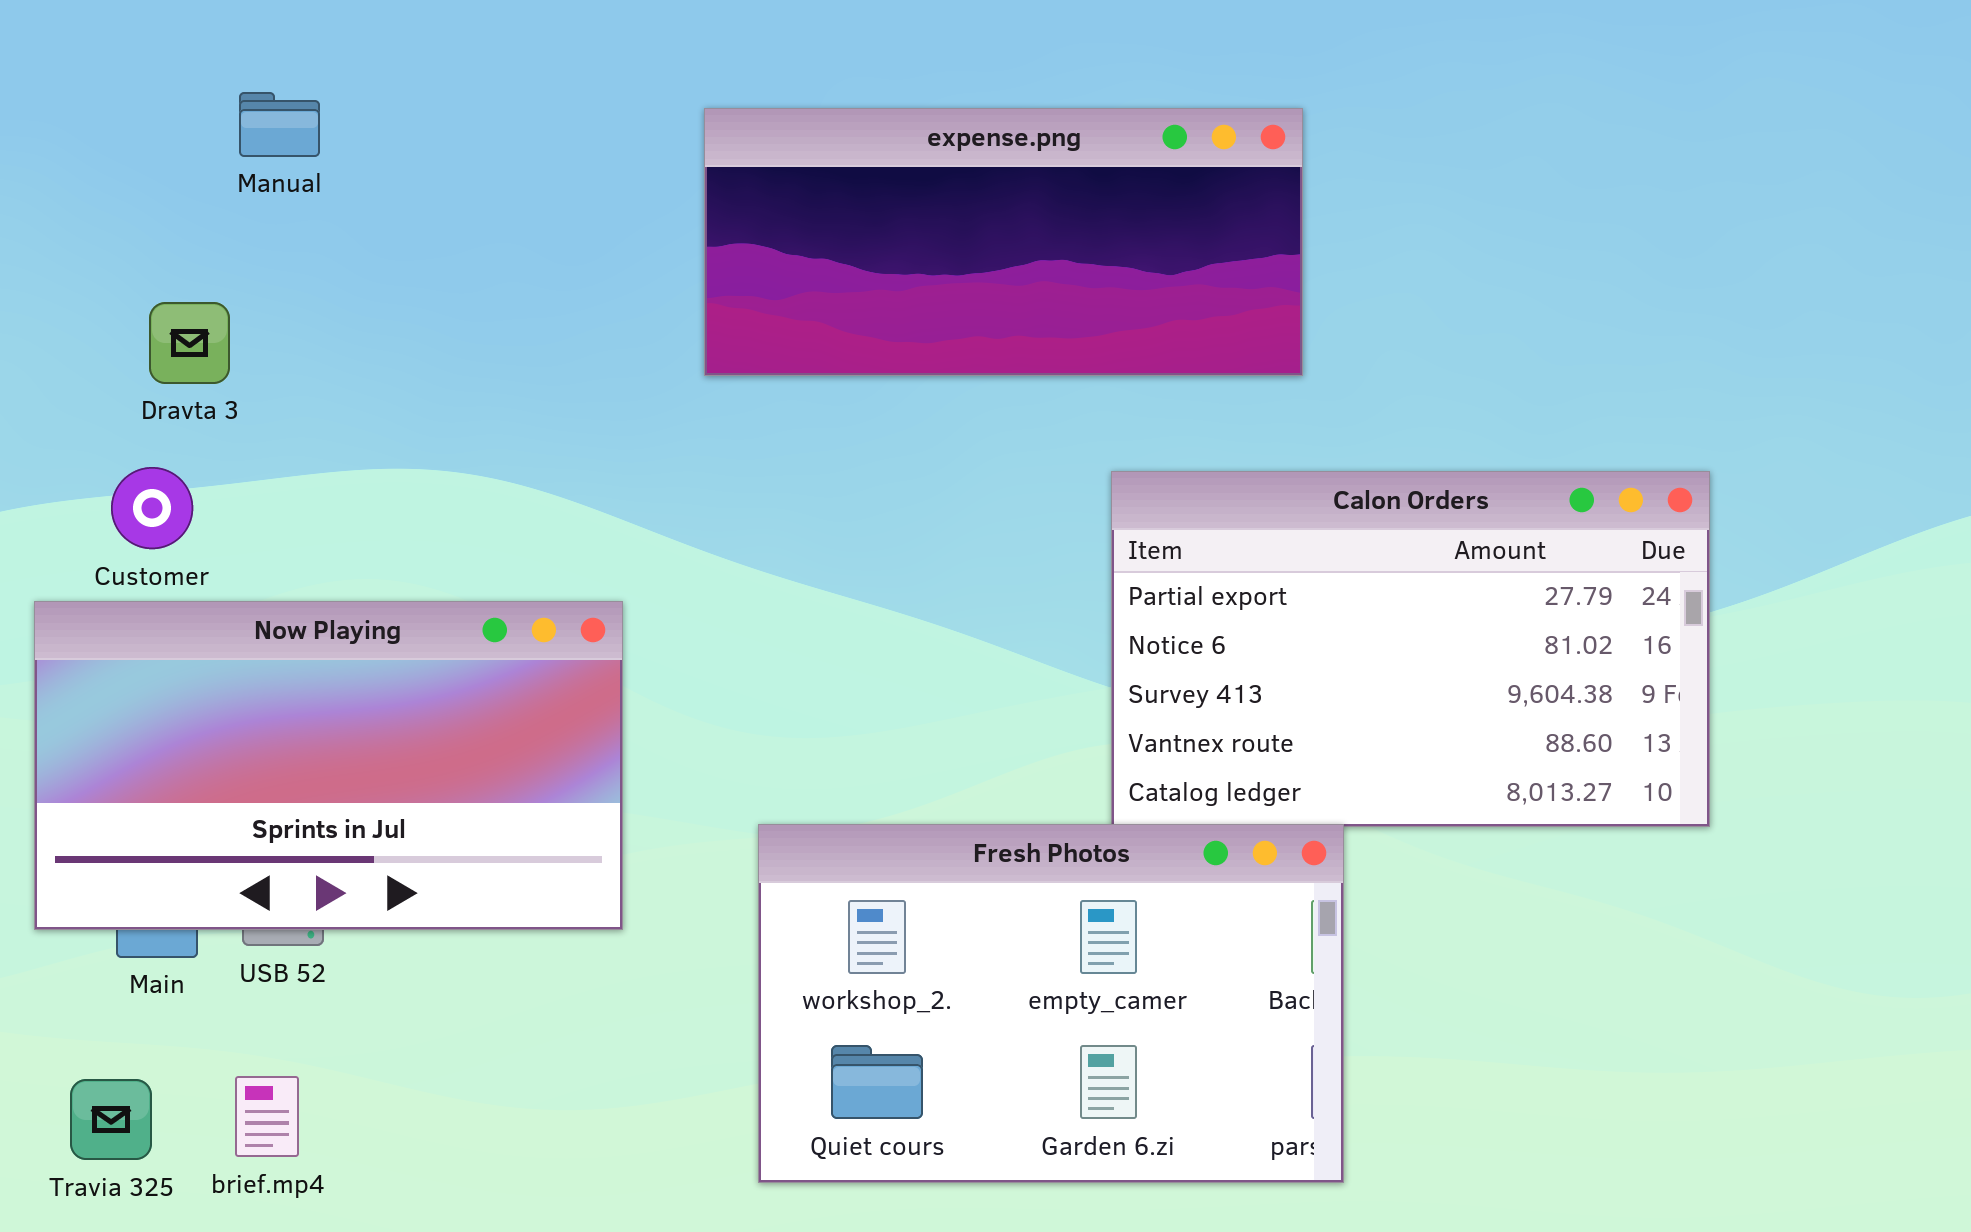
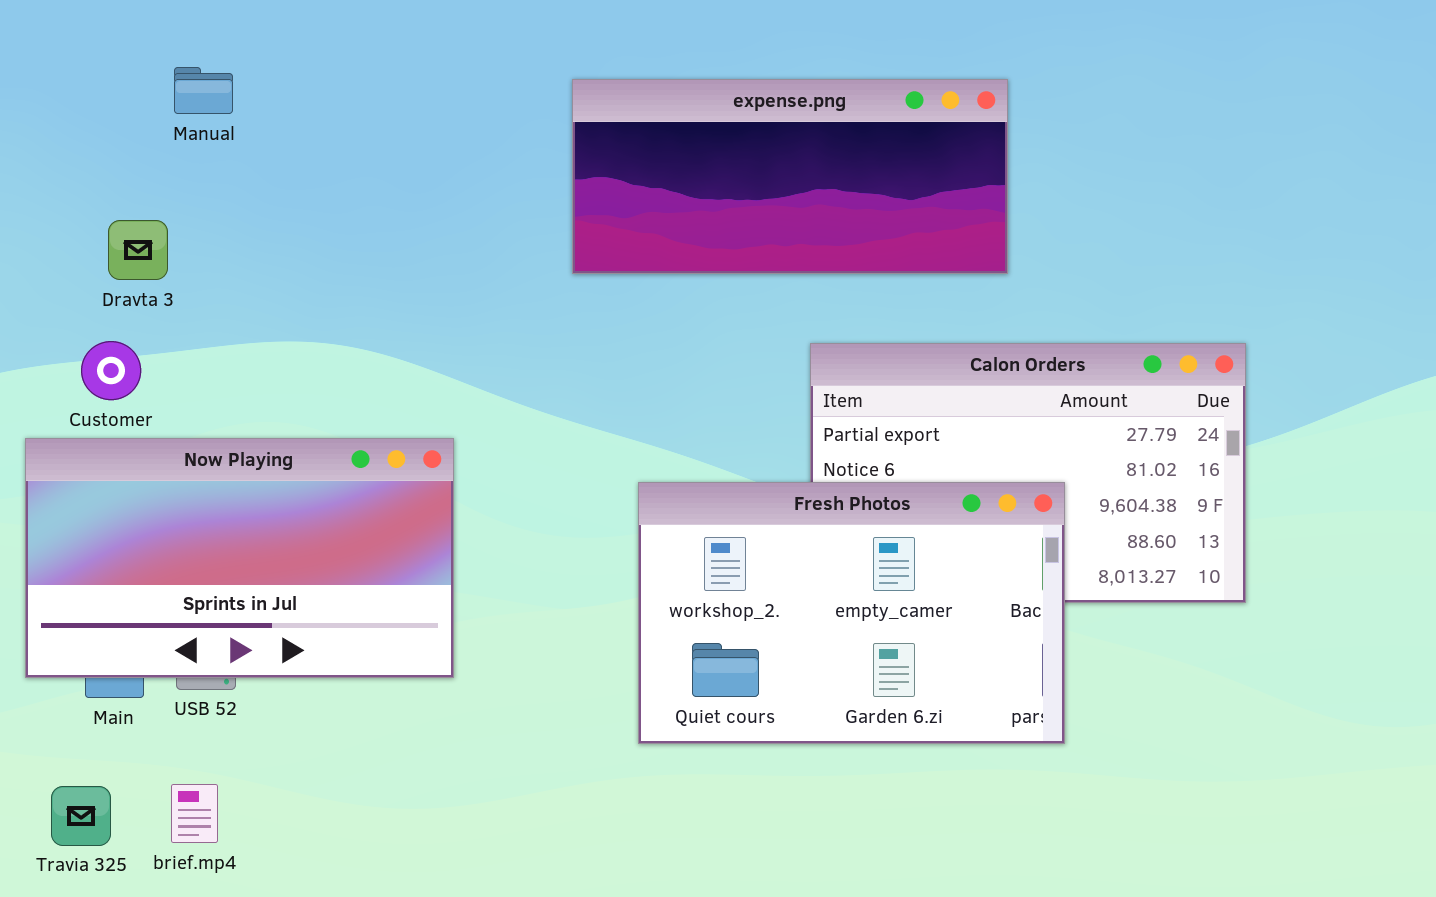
expense.png: [704,108,1303,376] -> [572,79,1008,274], moved
Fresh Photos: [758,824,1344,1183] -> [638,482,1065,744], moved

